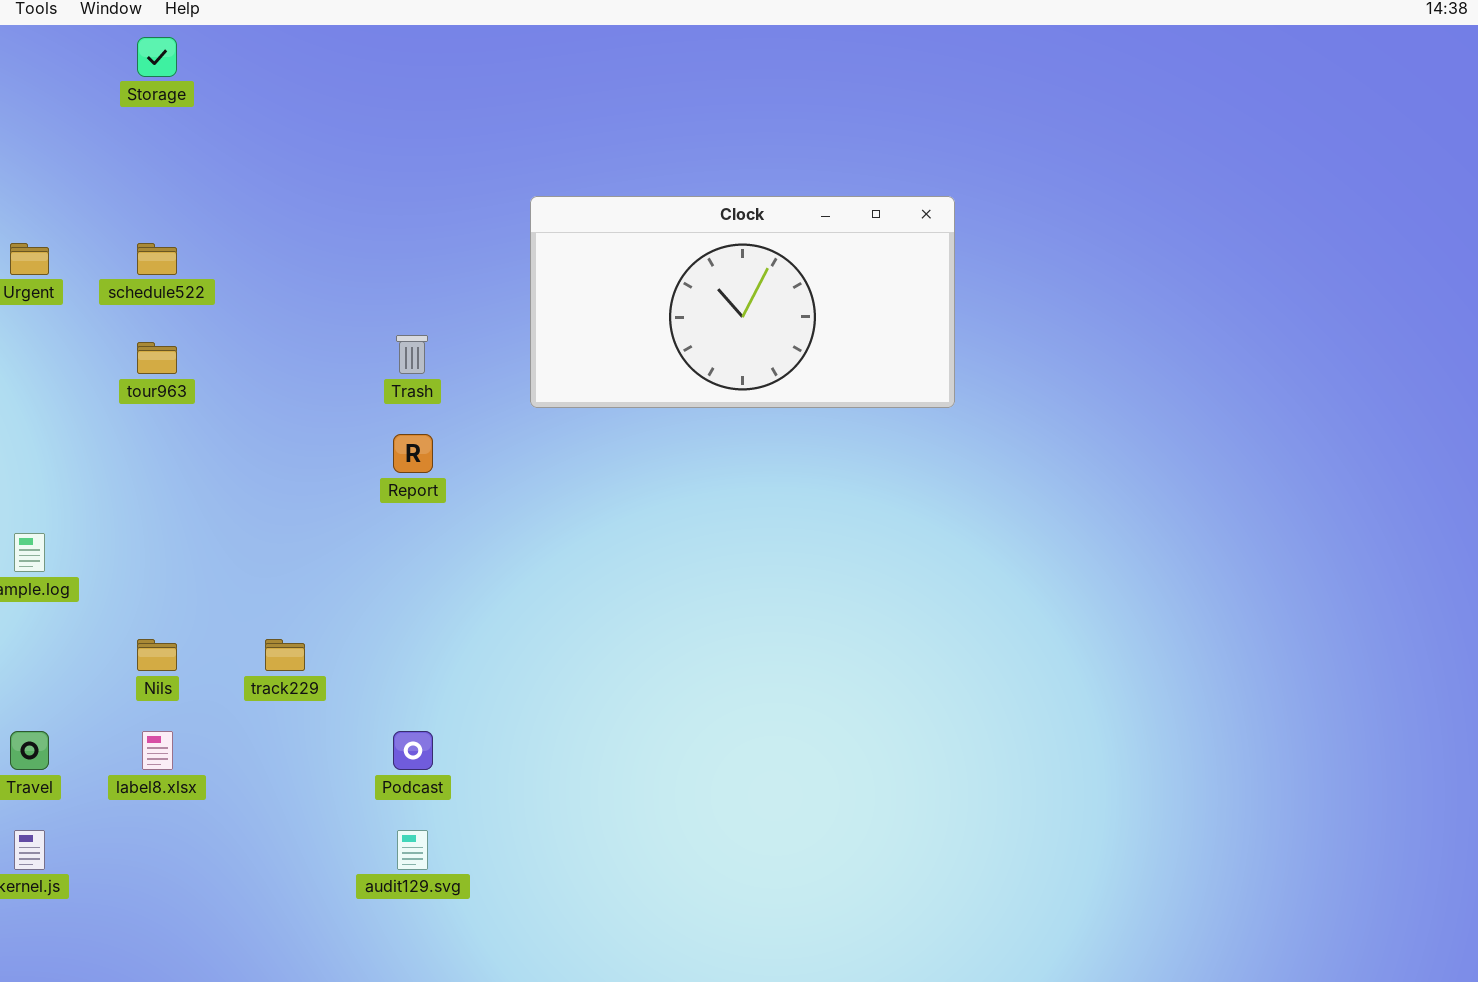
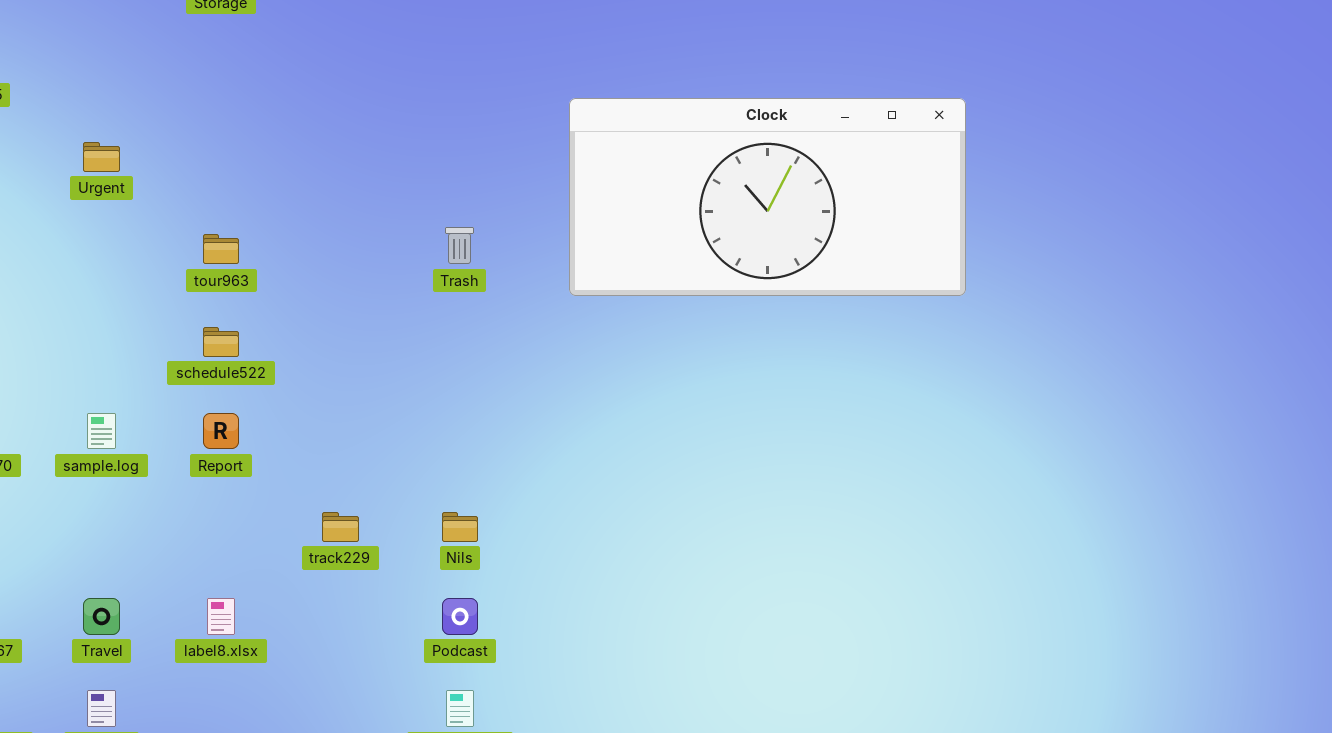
schedule522: [137,243,177,275] -> [203,327,239,357], moved
Report: [393,434,433,473] -> [203,413,239,449], moved
Nils: [137,639,177,671] -> [442,512,478,542], moved

